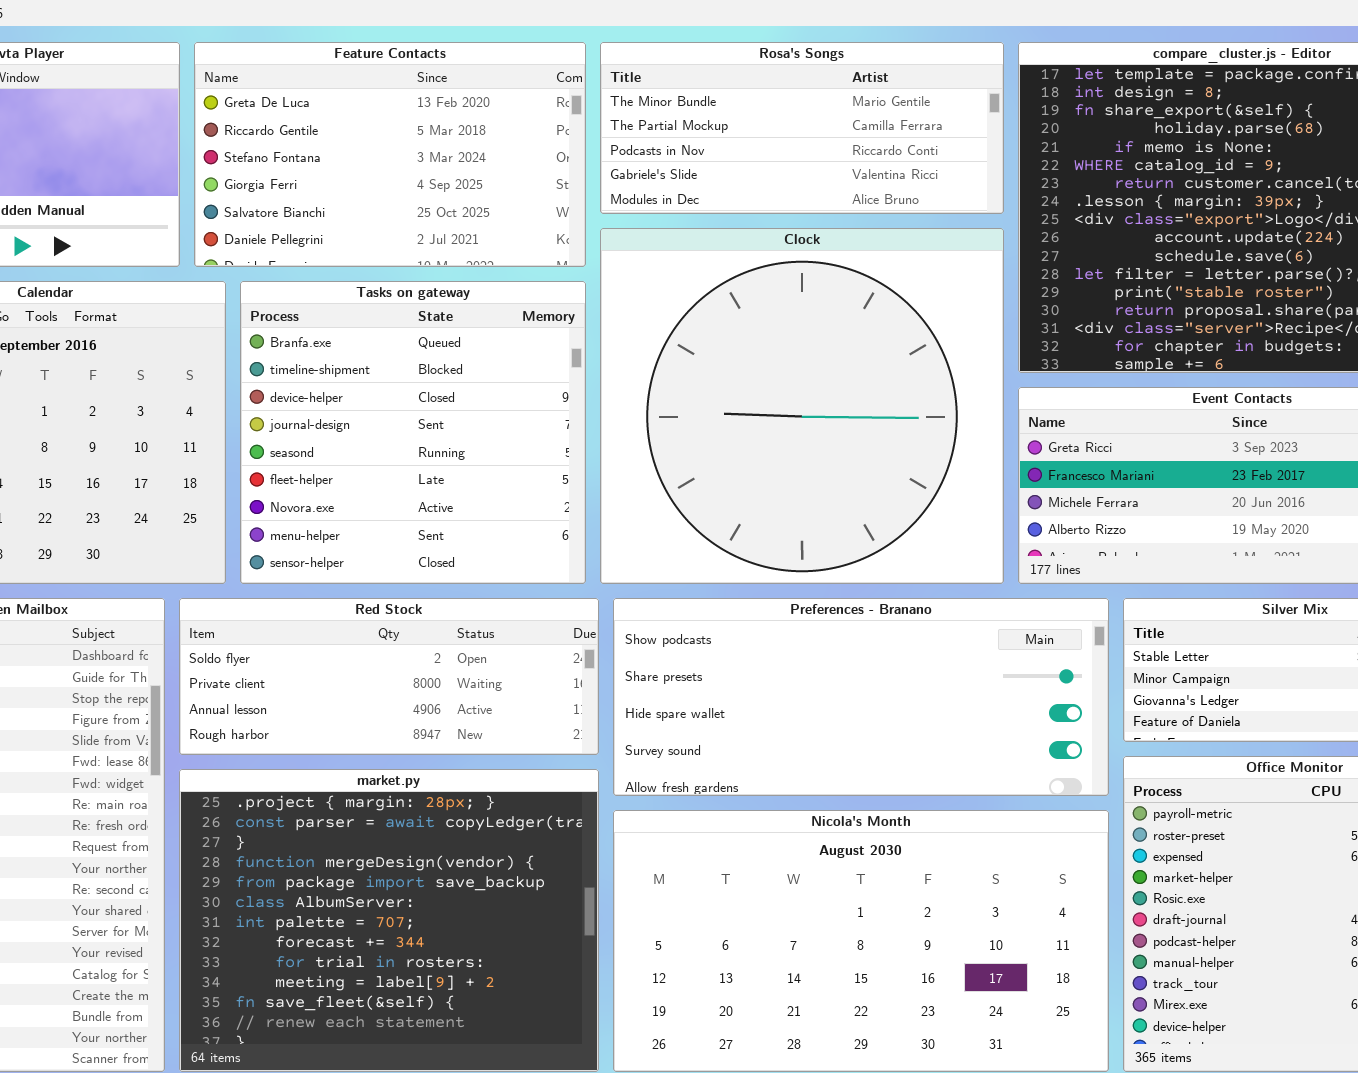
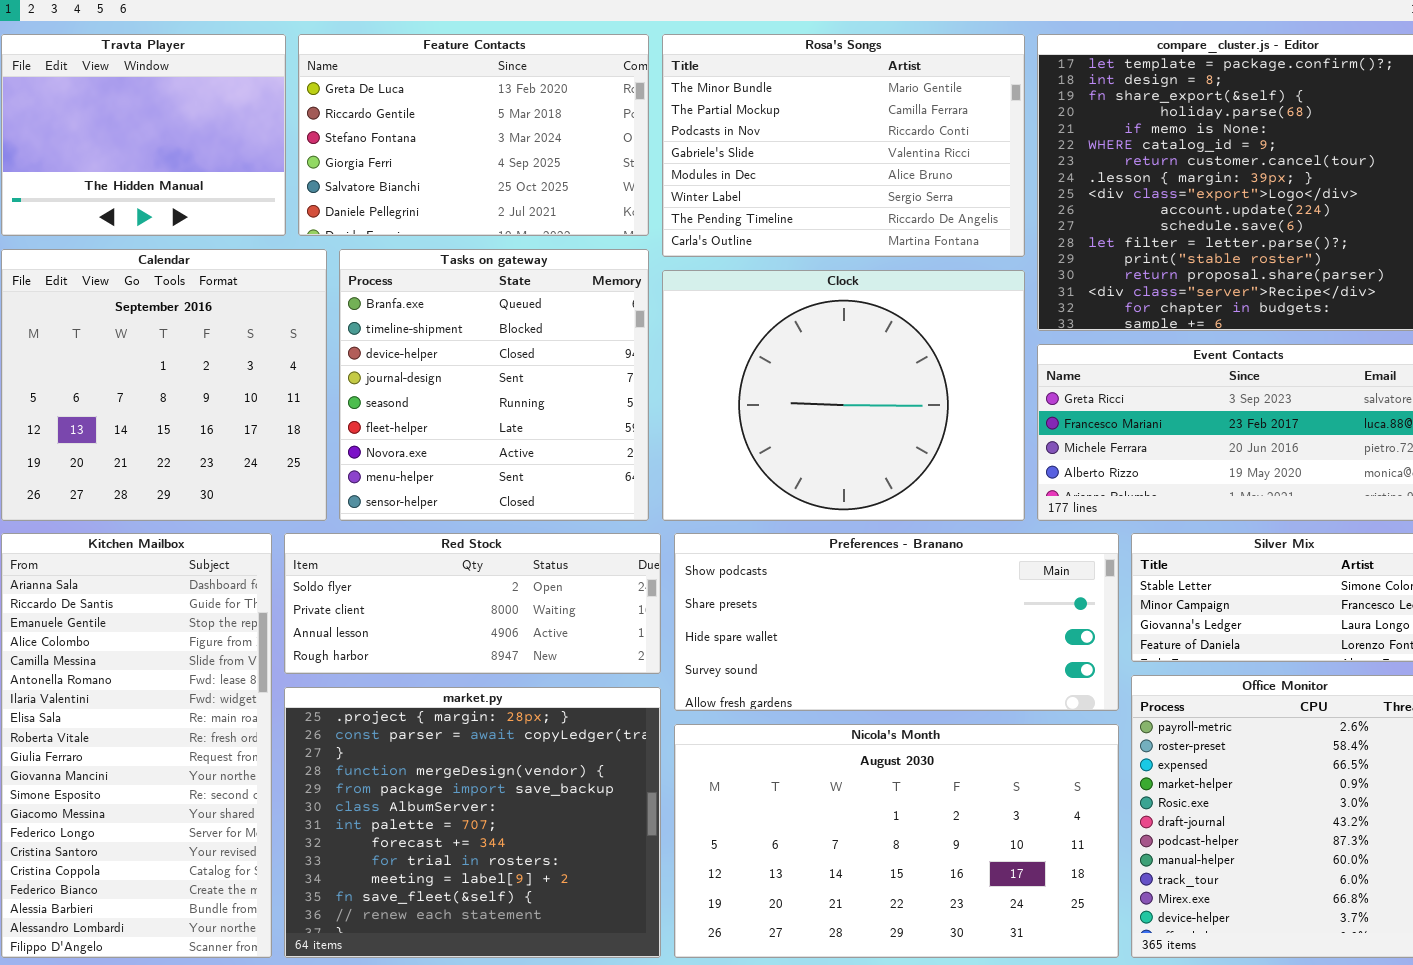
Rosa's Songs: [600,42,1004,214] -> [662,34,1025,257], resized
Clock: [600,228,1004,584] -> [662,270,1025,521], resized

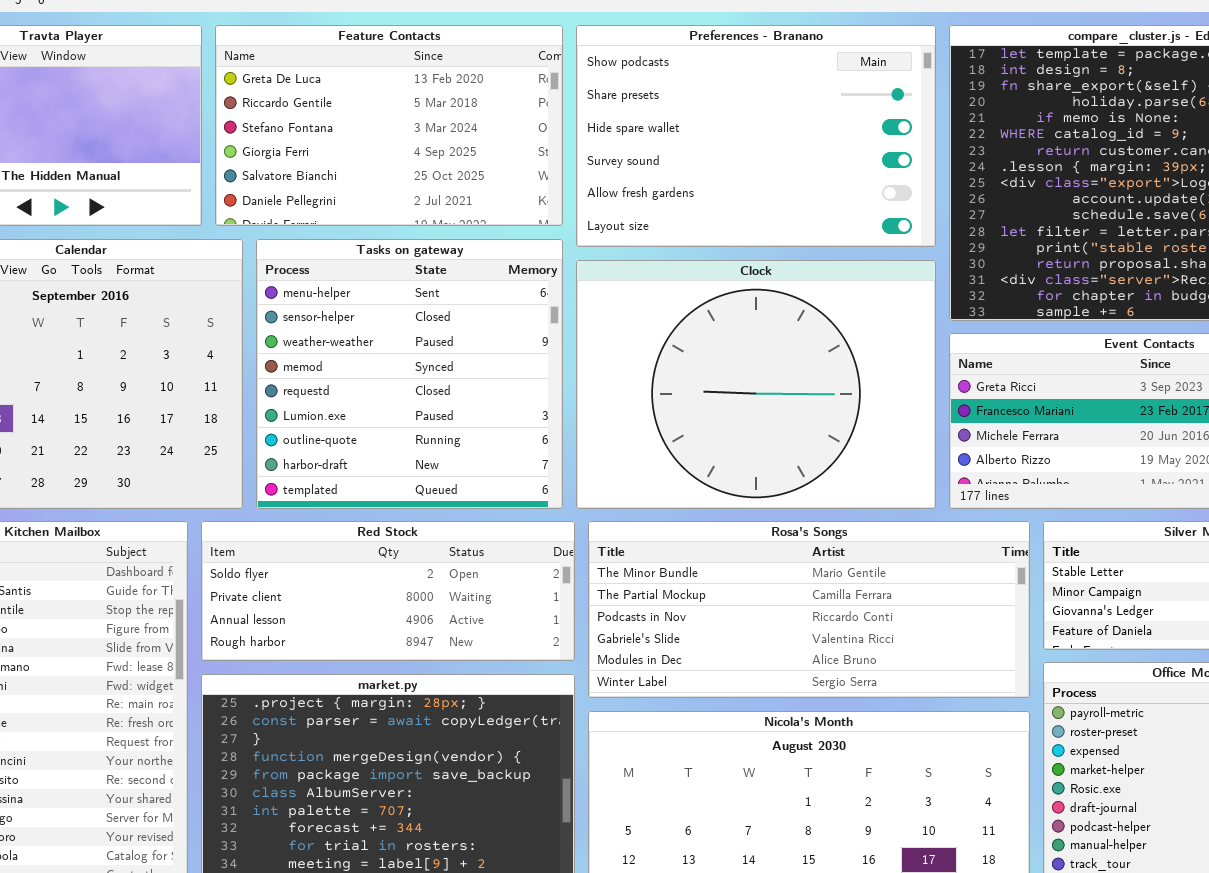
Rosa's Songs: [662,34,1025,257] -> [588,521,1030,698], moved, resized
Tasks on gateway: [339,249,649,521] -> [256,239,563,509], scrolled down 7 rows
Preferences - Branano: [674,533,1119,711] -> [576,25,936,247], moved, resized

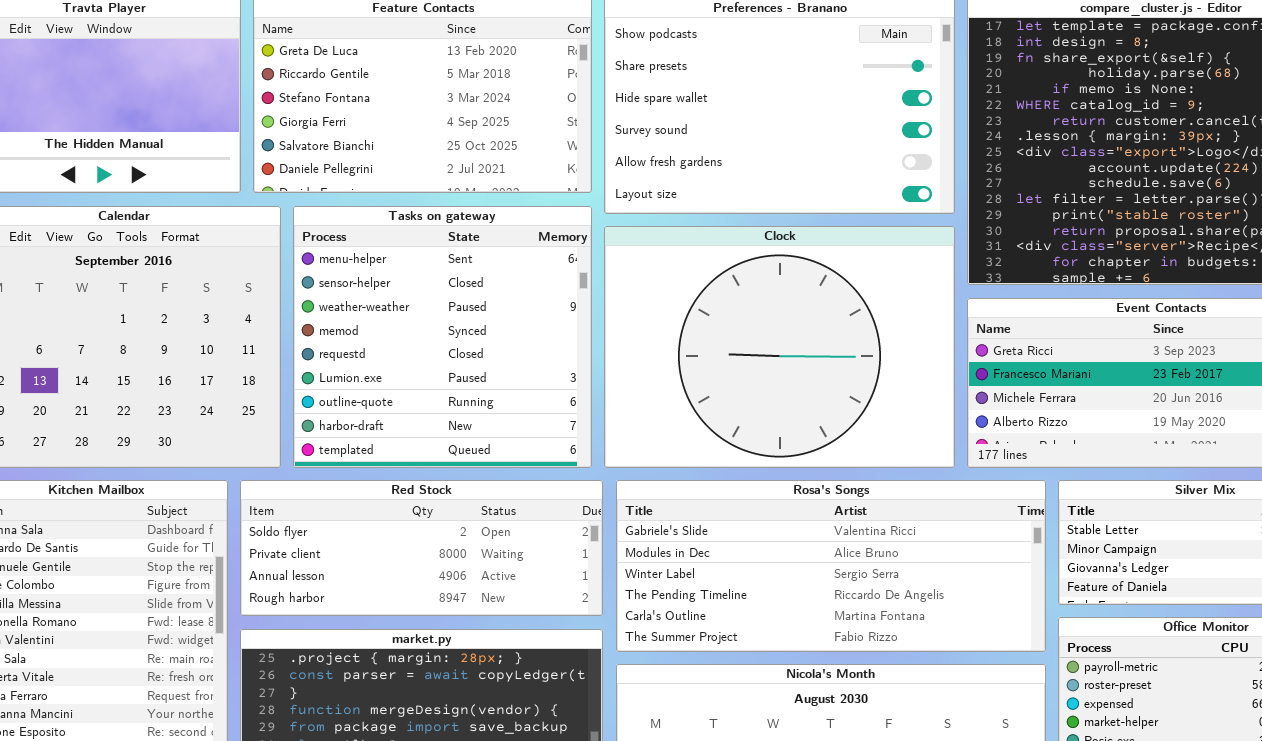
Rosa's Songs: [588,521,1030,698] -> [616,480,1046,652], scrolled down 3 rows

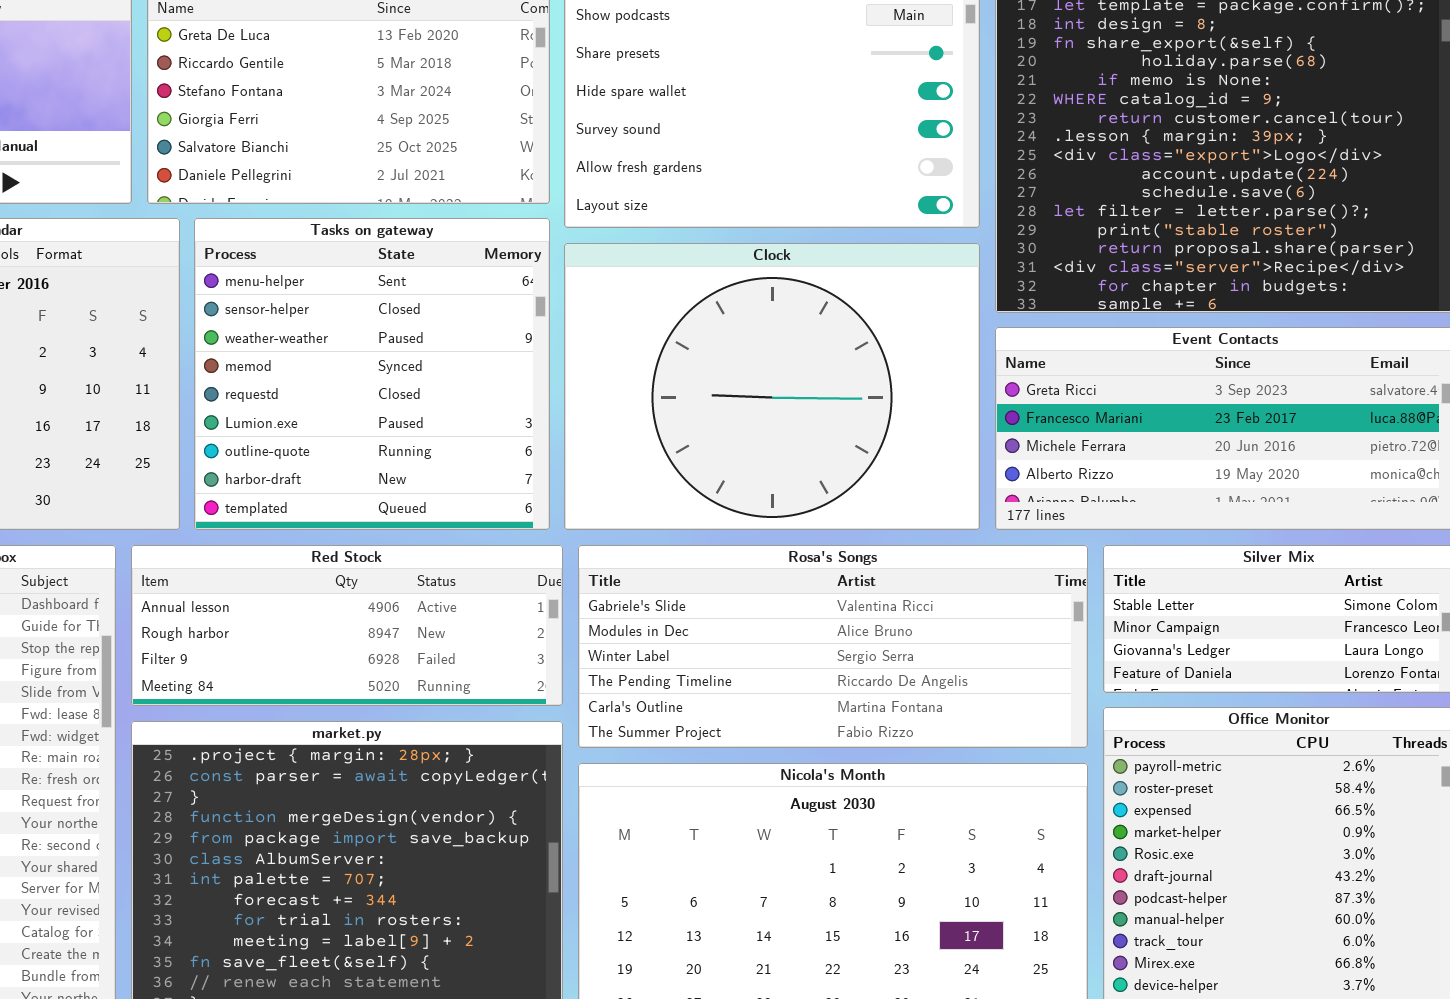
Red Stock: [240,480,603,616] -> [131,545,563,706], scrolled down 2 rows

